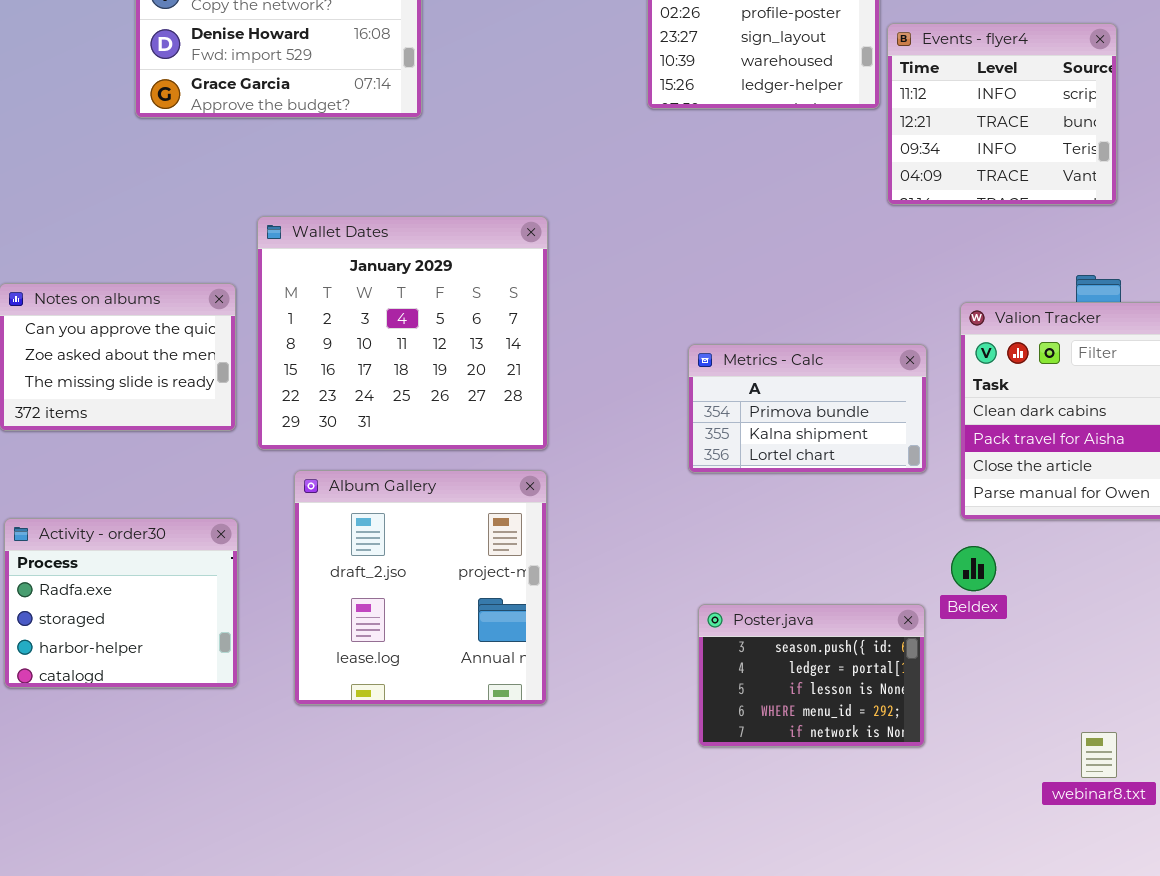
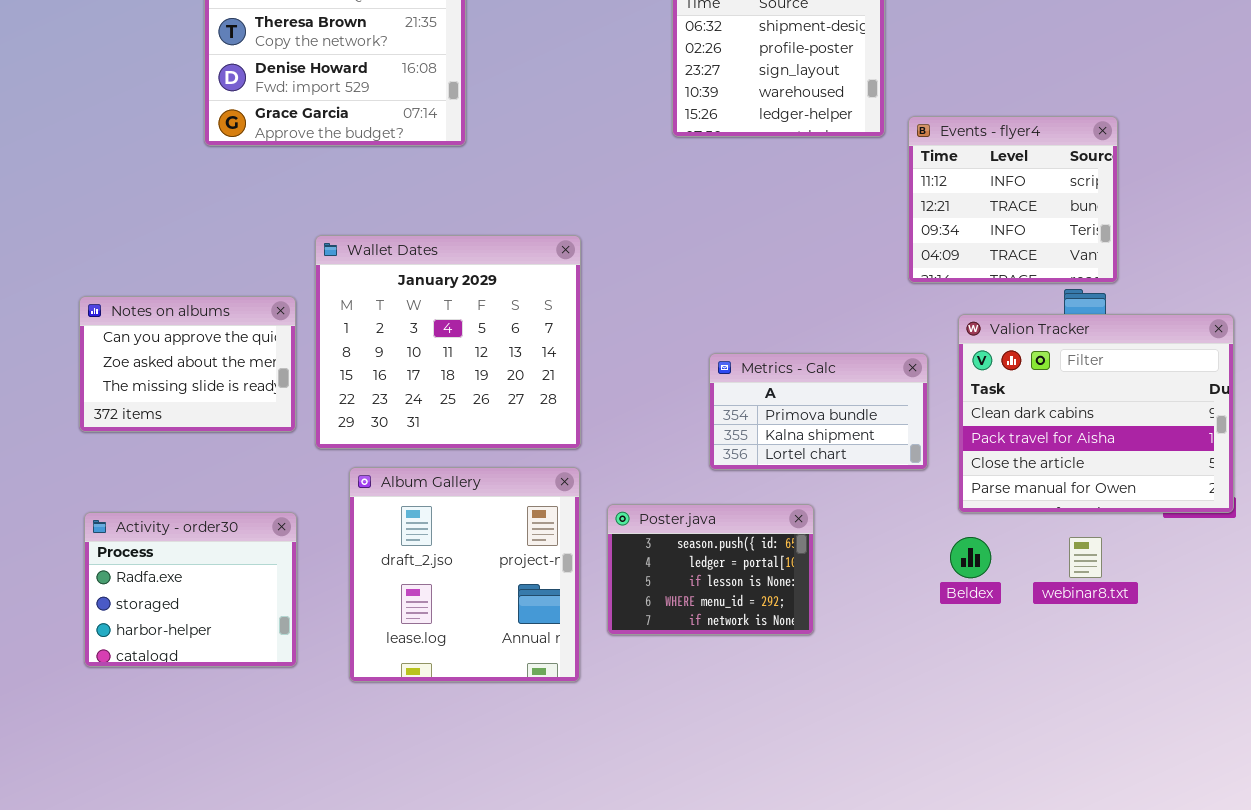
Events - flyer4: [887,23,1117,205] -> [908,116,1118,283], moved
Poster.java: [698,604,925,747] -> [607,504,814,635], moved
webinar8.txt: [1081,732,1117,778] -> [1069,537,1102,578], moved

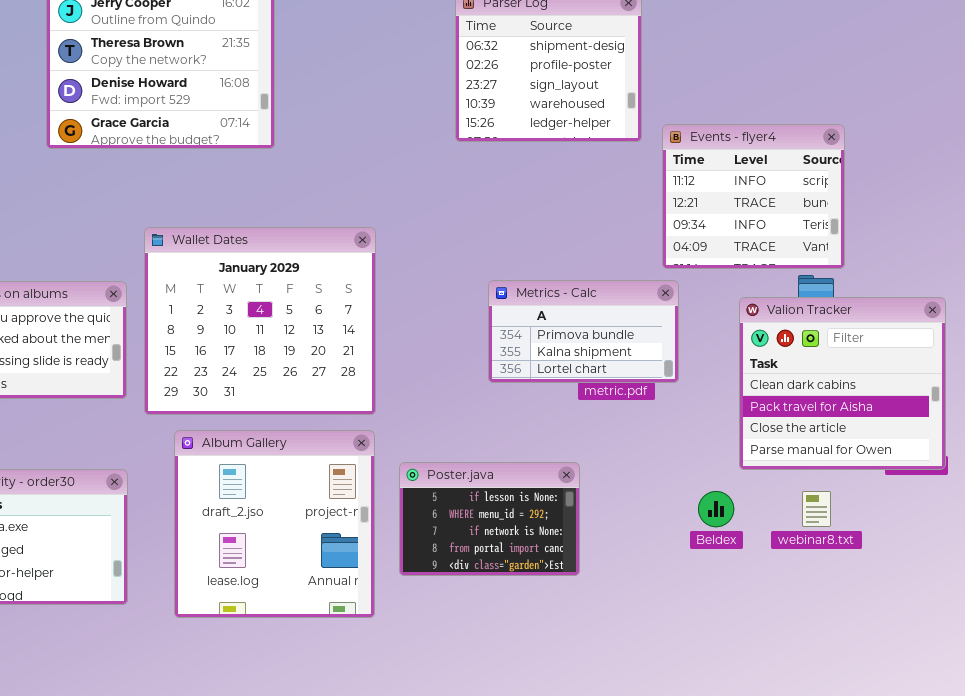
Valion Tracker: [958,314,1234,513] -> [739,297,946,470], resized
Metrics - Calc: [709,353,928,470] -> [488,280,679,383], moved
Poster.java: [607,504,814,635] -> [399,462,580,576], scrolled down 2 rows

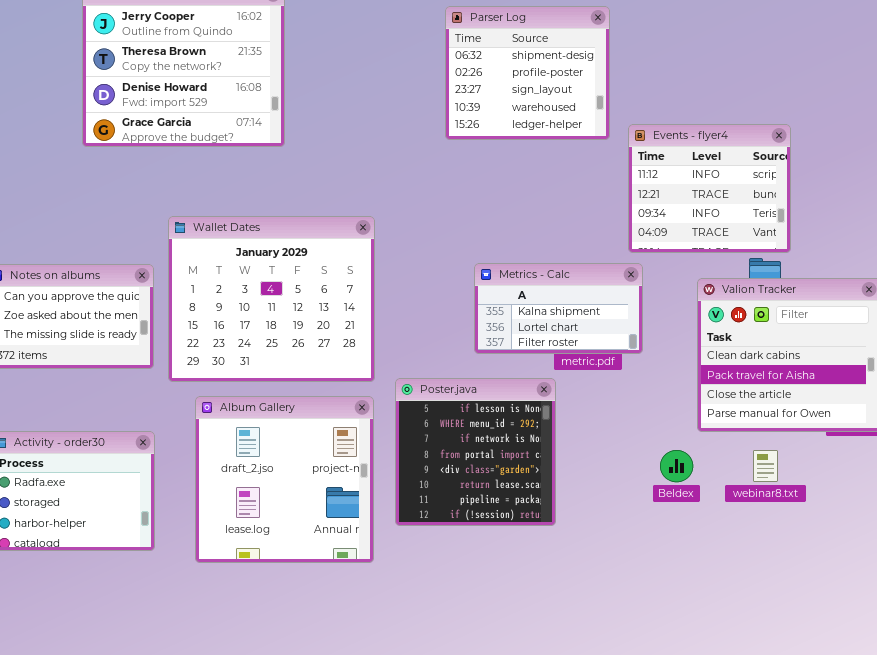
Metrics - Calc: [488,280,679,383] -> [474,263,643,354], scrolled down 1 row
Poster.java: [399,462,580,576] -> [395,378,556,526], resized

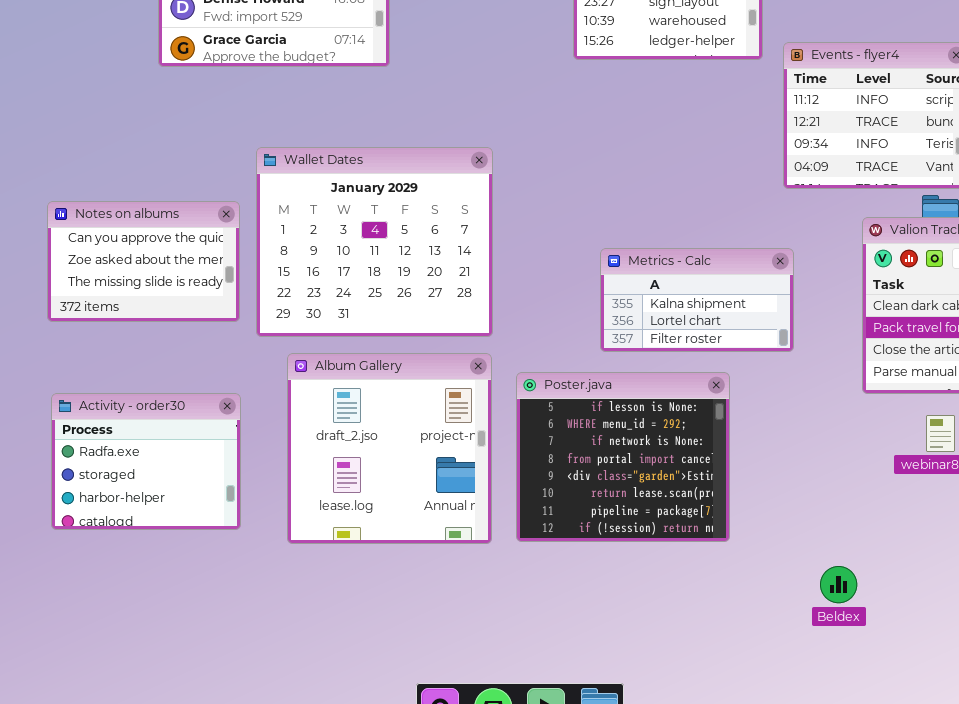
Metrics - Calc: [474,263,643,354] -> [600,248,794,352], moved
Poster.java: [395,378,556,526] -> [516,372,730,542], moved, resized
Beldex: [660,450,693,482] -> [820,566,857,603], moved

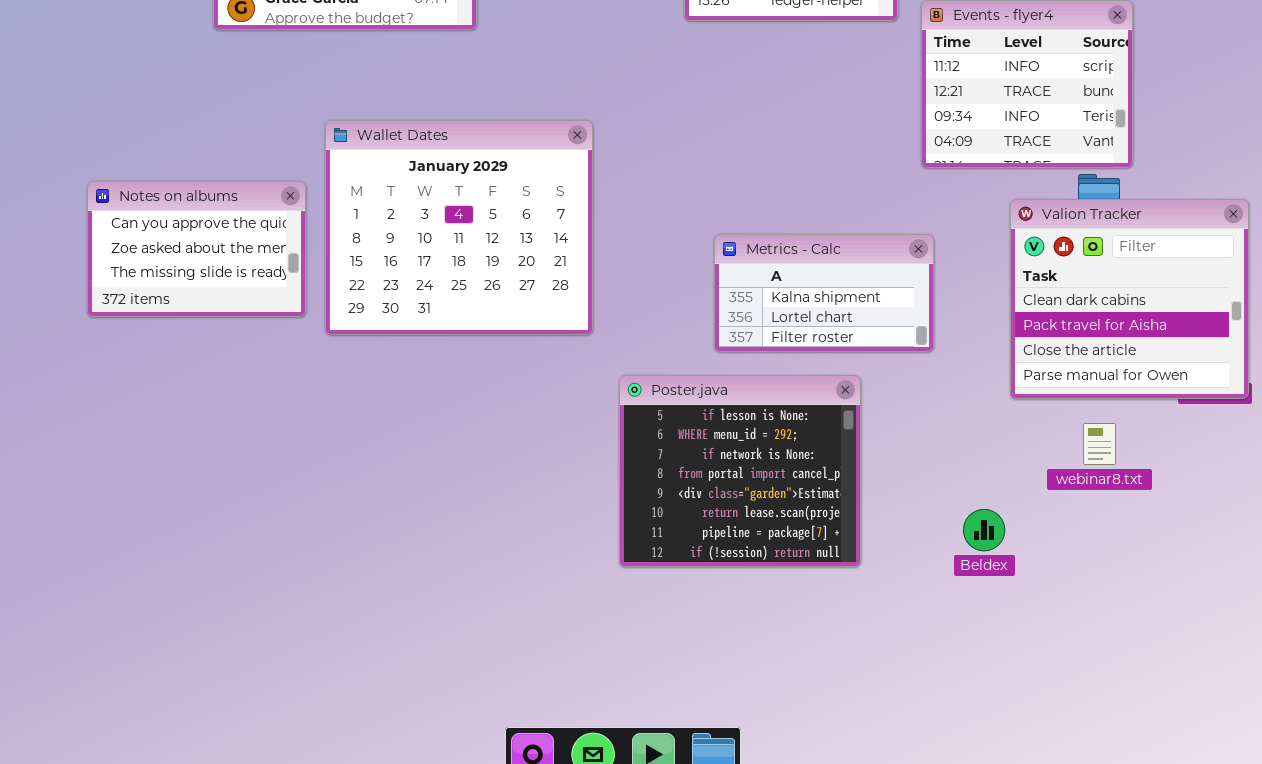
Album Gallery: [287,353,492,544] -> none, closed
Activity - order30: [51,393,241,530] -> none, closed
Beldex: [820,566,857,603] -> [963,509,1005,551], moved

